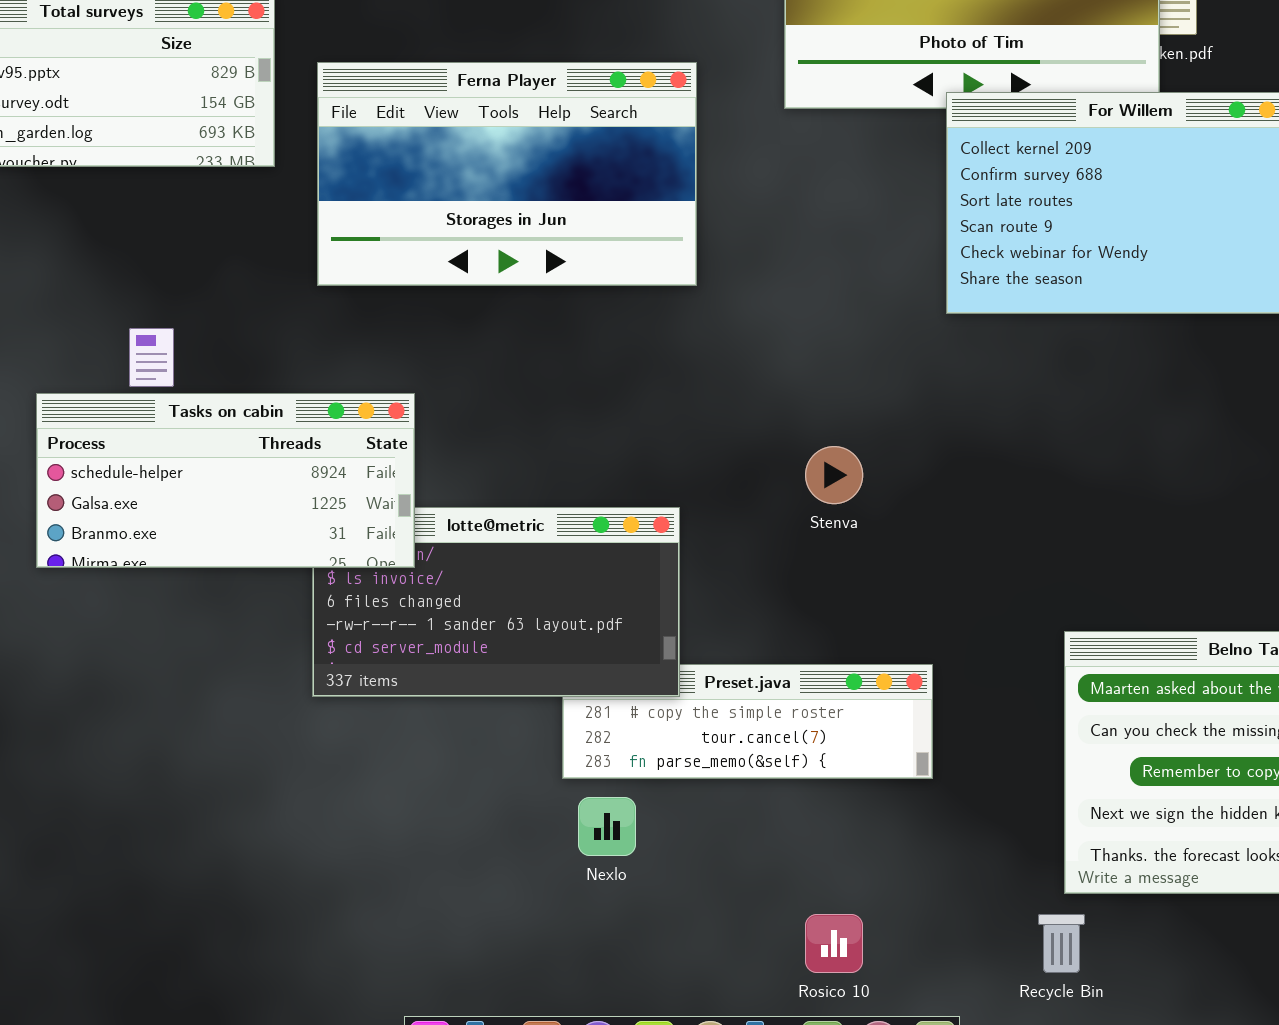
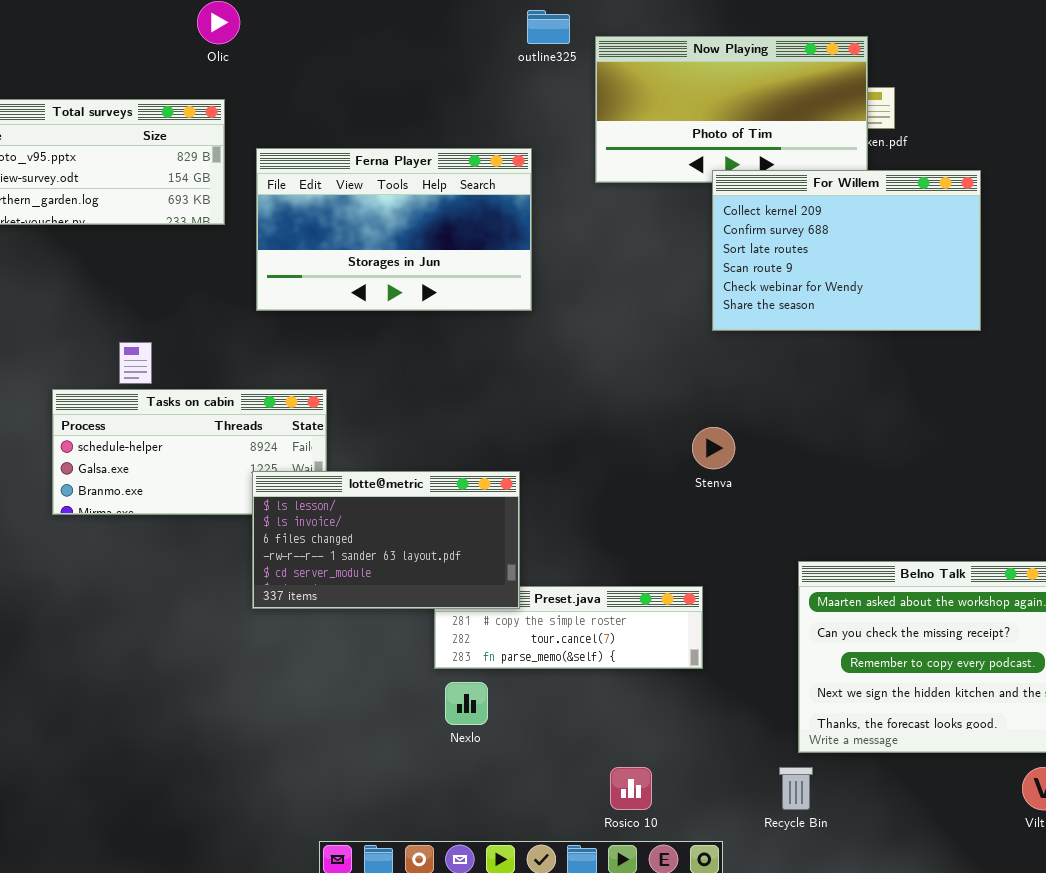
Stenva: [805,446,863,504] -> [692,427,735,469], moved
lotte@metric: [312,507,680,697] -> [252,471,520,609], raised

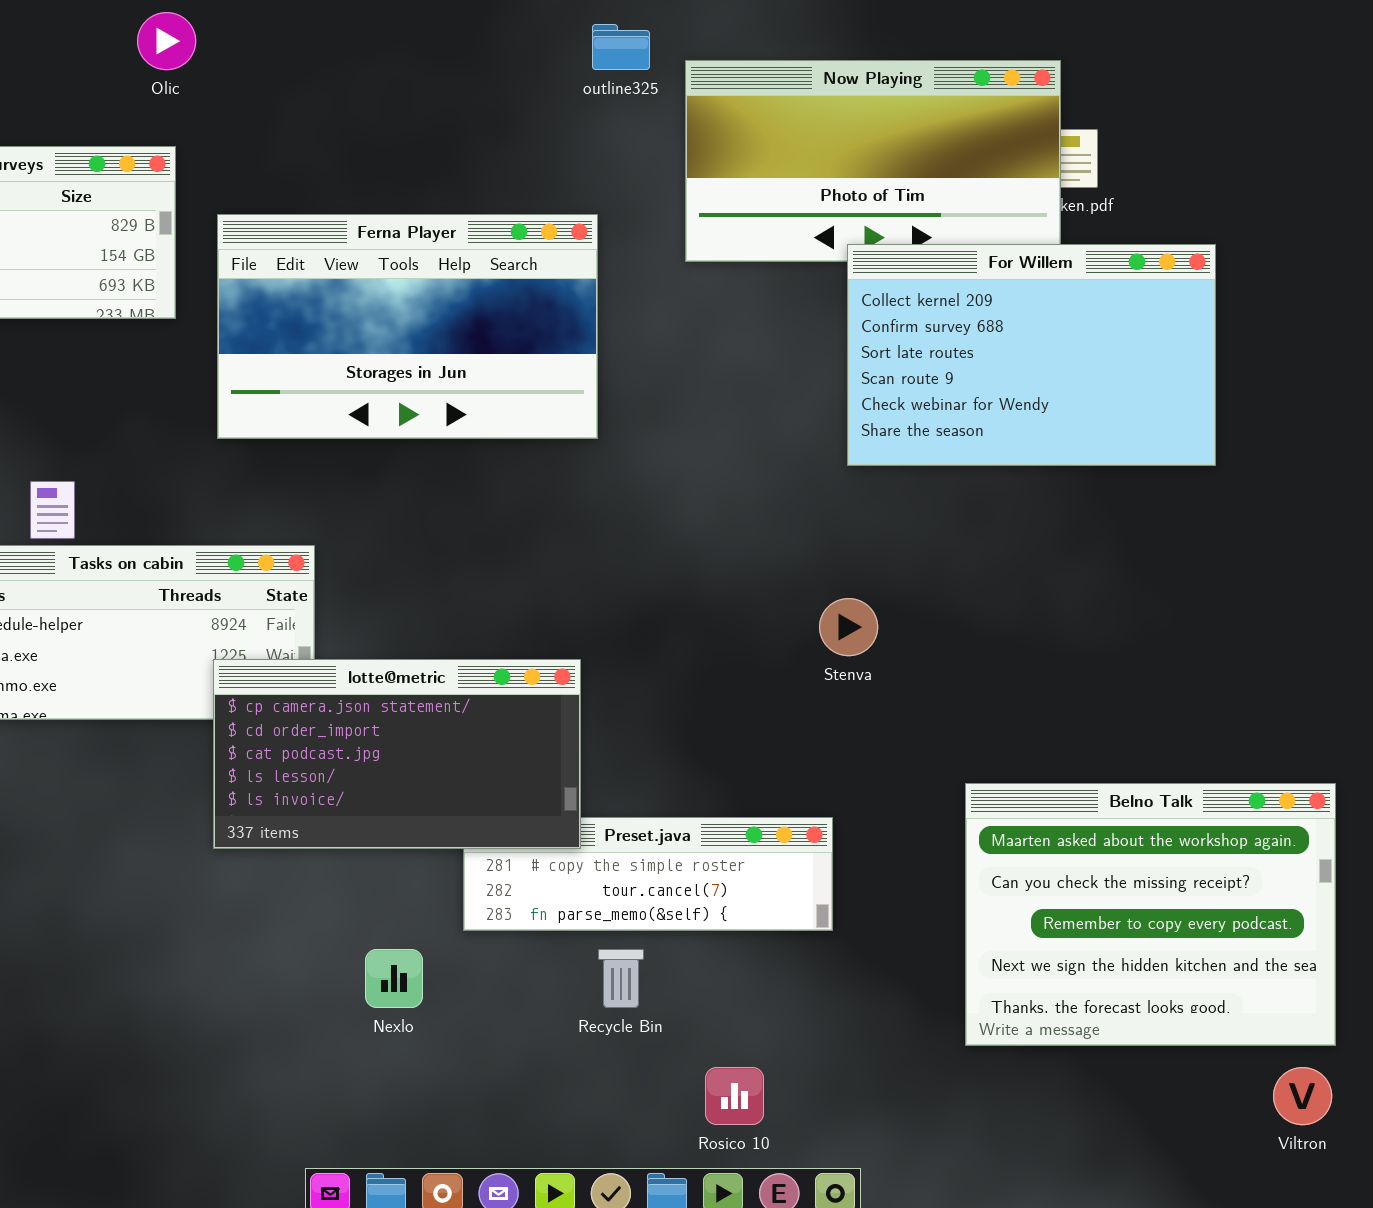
lotte@metric: [252,471,520,609] -> [213,659,581,849], scrolled up 3 rows
Nexlo: [445,682,488,725] -> [365,949,423,1008], moved
Recycle Bin: [779,767,813,810] -> [598,949,644,1008], moved

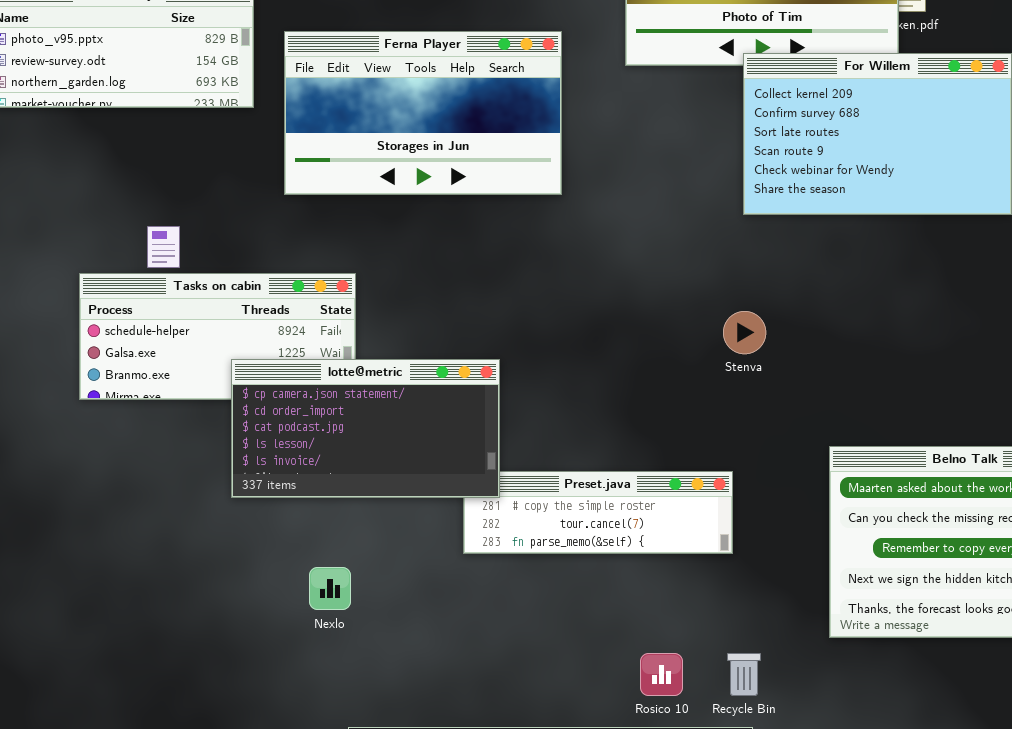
lotte@metric: [213,659,581,849] -> [231,359,500,498], moved
Nexlo: [365,949,423,1008] -> [309,567,351,610], moved
Recycle Bin: [598,949,644,1008] -> [727,653,761,696], moved

